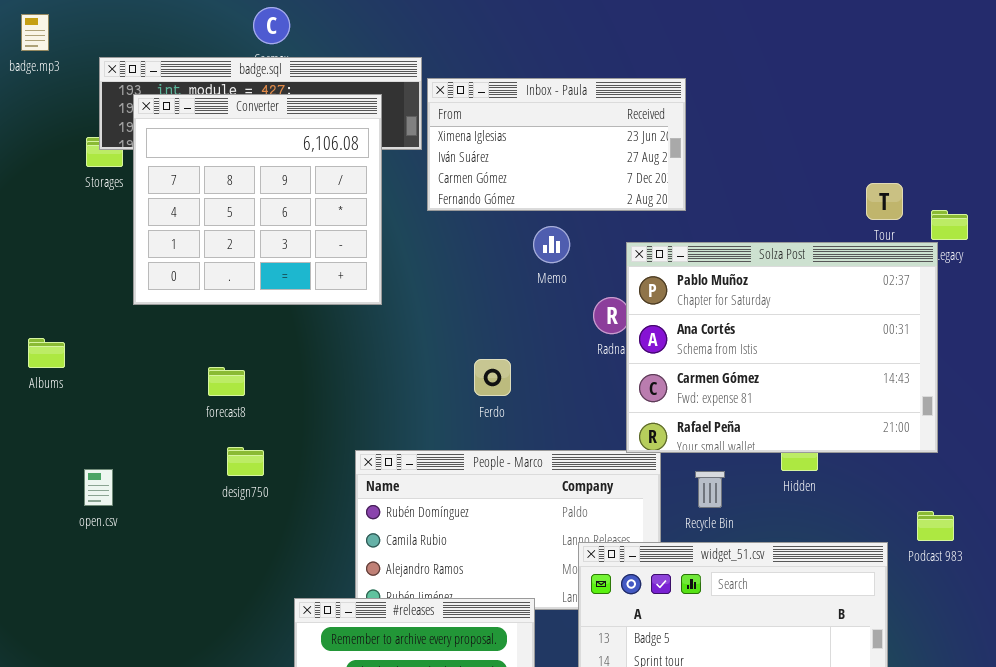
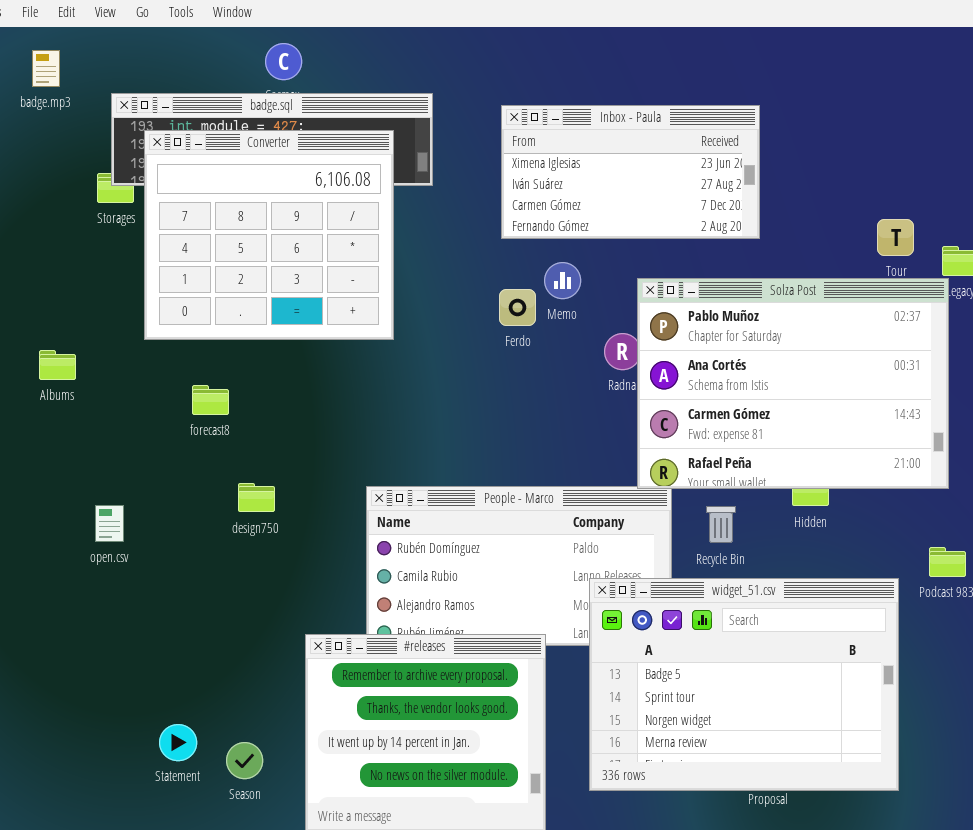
Inbox - Paula: [427,78,686,211] -> [501,105,760,239], moved
Albums: [28,338,65,368] -> [39,350,76,380], moved
Ferdo: [474,359,511,396] -> [499,289,536,326], moved
forecast8: [208,367,245,396] -> [192,385,229,415], moved

